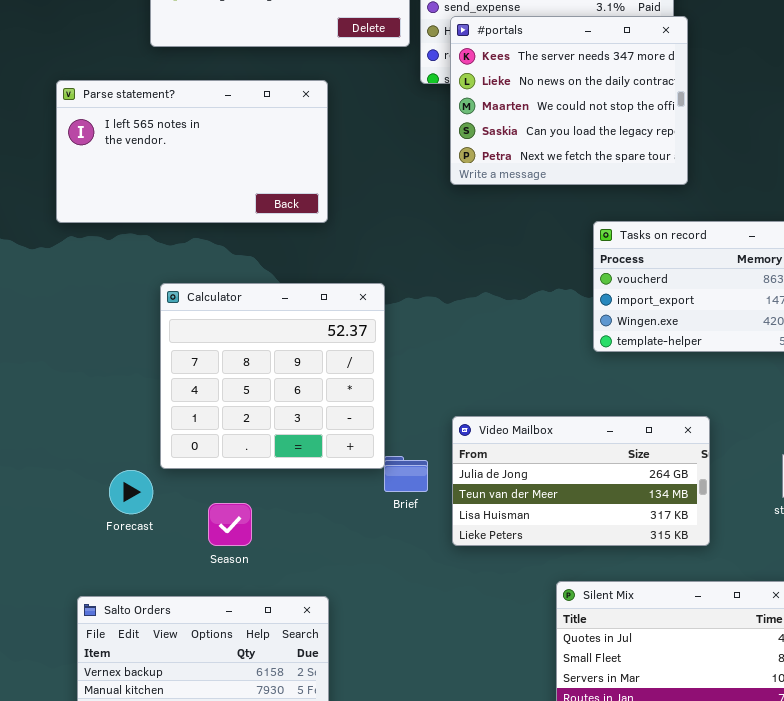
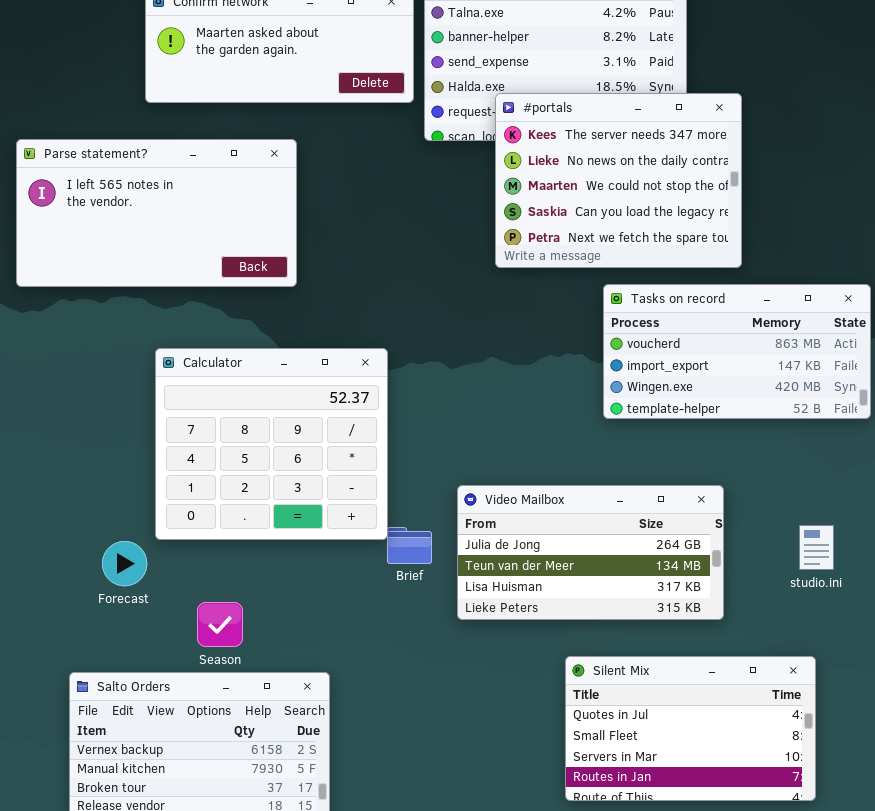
#portals: [450,16,688,185] -> [495,93,742,268], moved
Parse statement?: [56,80,328,223] -> [16,139,297,287], moved
Season: [208,503,252,546] -> [197,602,243,647], moved

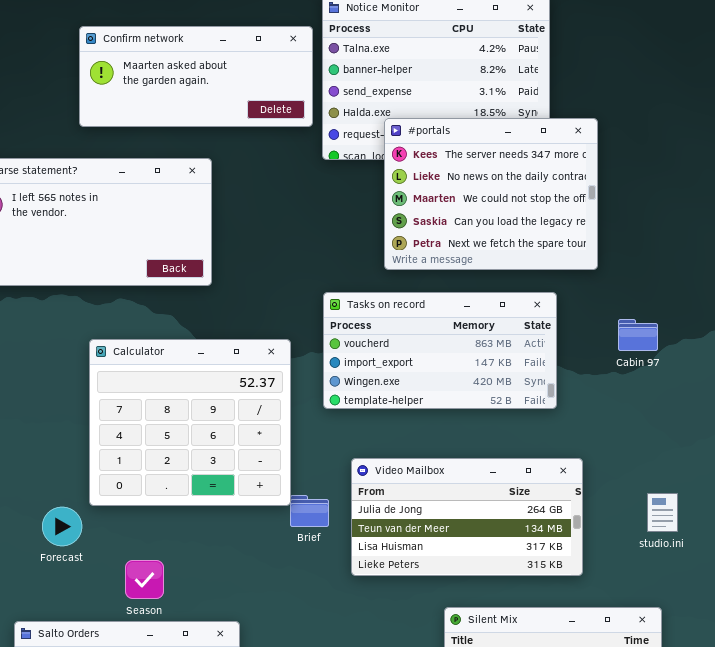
Tasks on record: [603,284,871,419] -> [323,292,557,409], moved

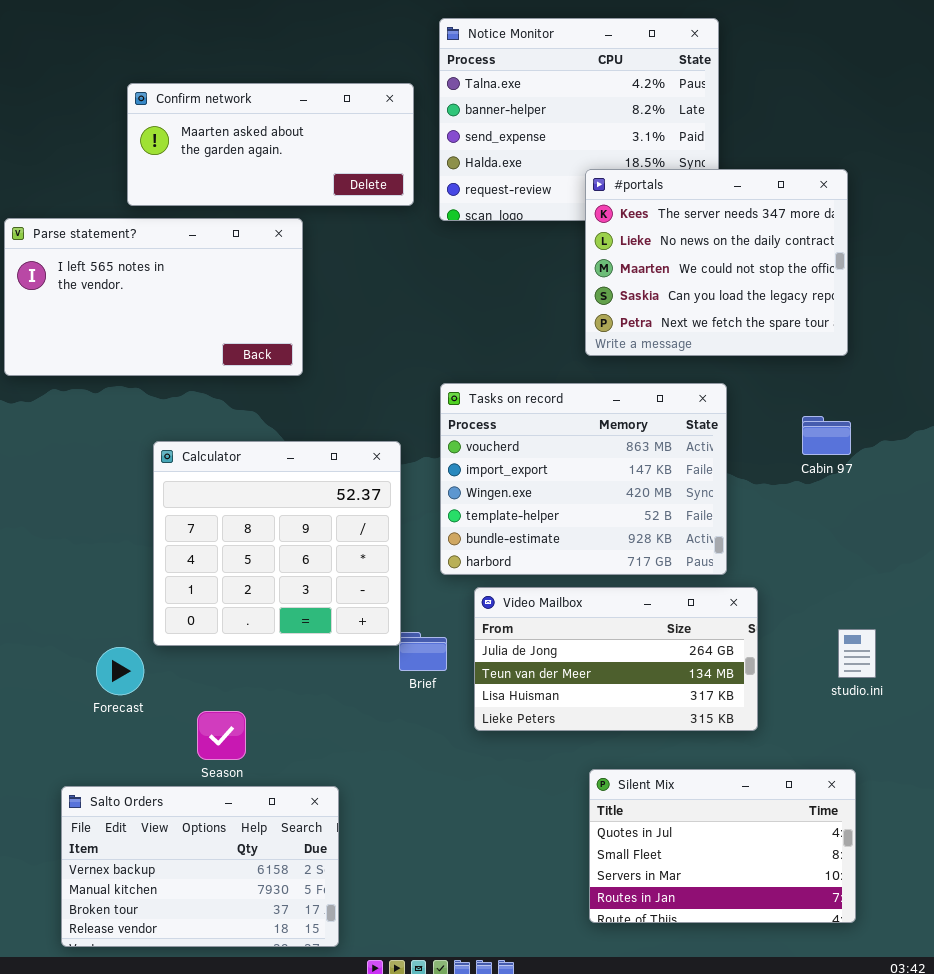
Confirm network: [79,26,313,127] -> [127,83,414,206], moved
#portals: [384,118,598,270] -> [585,169,848,356], moved
Tasks on record: [323,292,557,409] -> [440,383,727,575], resized

